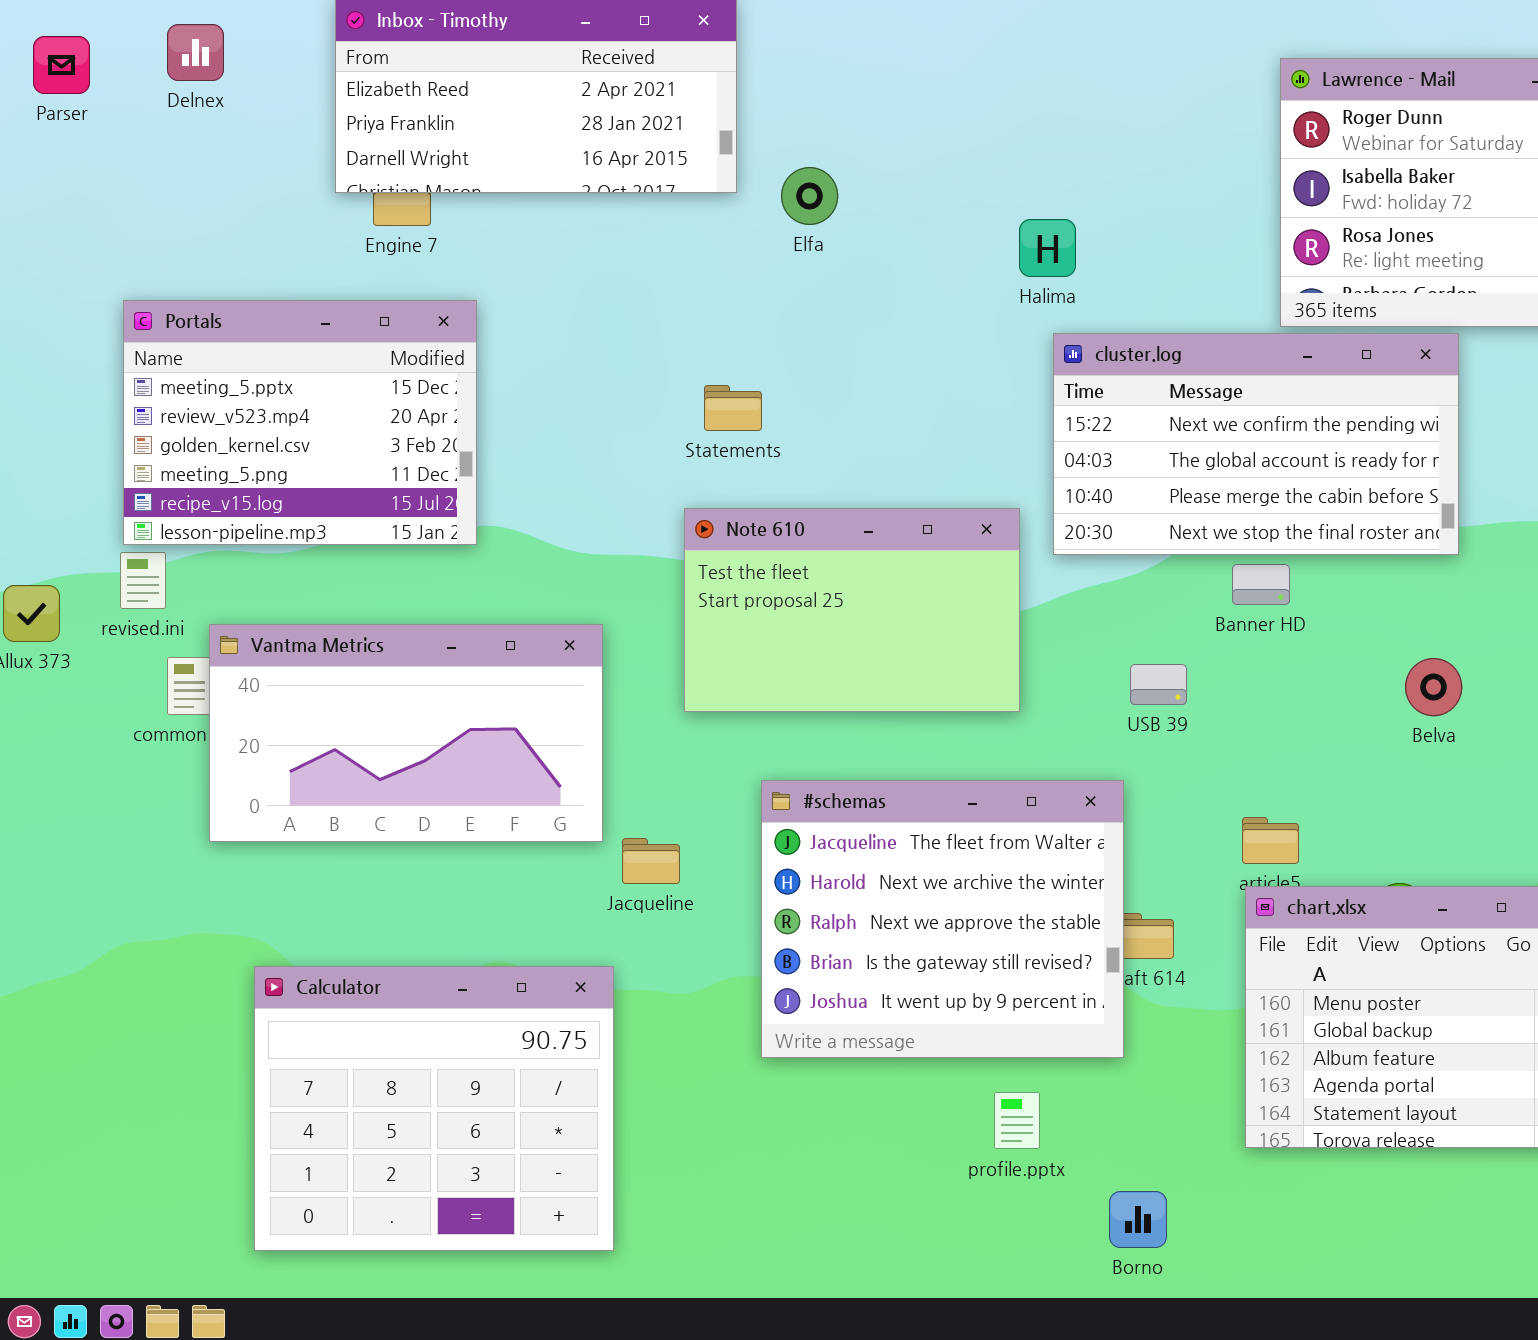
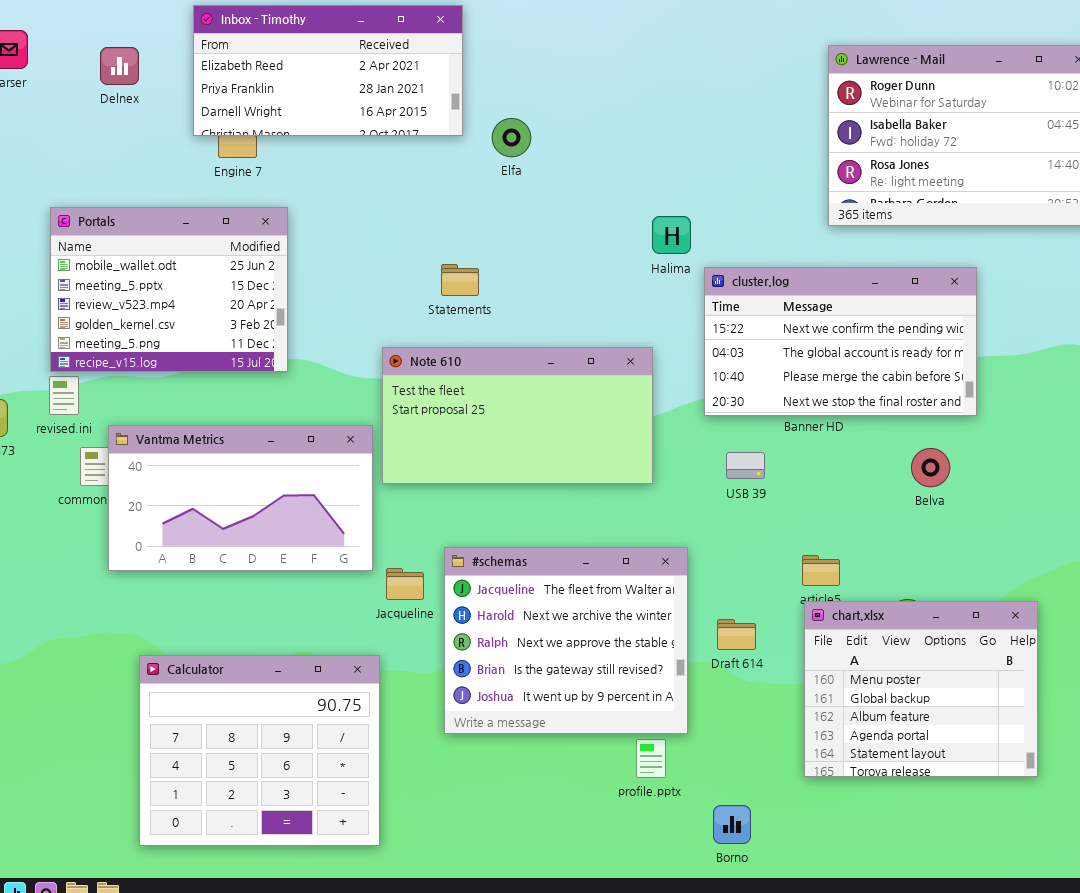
Delnex: [167,24,224,81] -> [100,47,139,85], moved
Halima: [1019,219,1076,277] -> [652,216,691,254], moved
Portals: [123,300,477,545] -> [50,207,288,372], scrolled up 1 row
cluster.log: [1053,333,1459,555] -> [704,267,977,416], moved
Note 610: [684,508,1020,712] -> [382,347,653,484], resized
#schemas: [761,780,1124,1058] -> [444,547,688,734], moved

